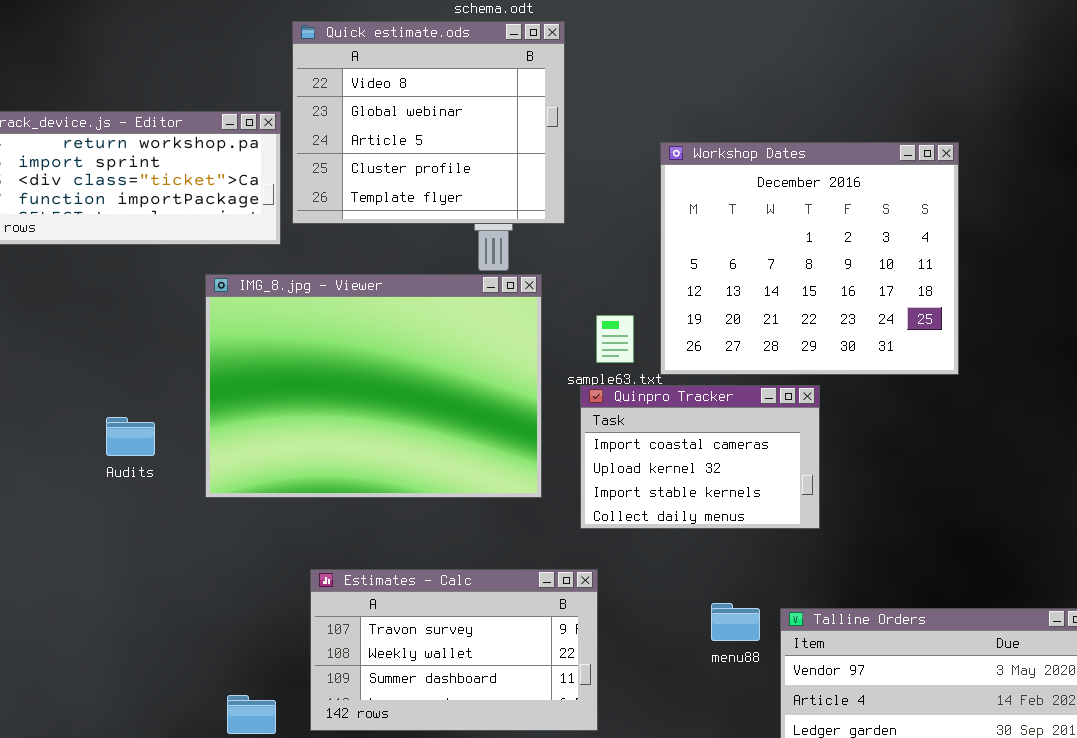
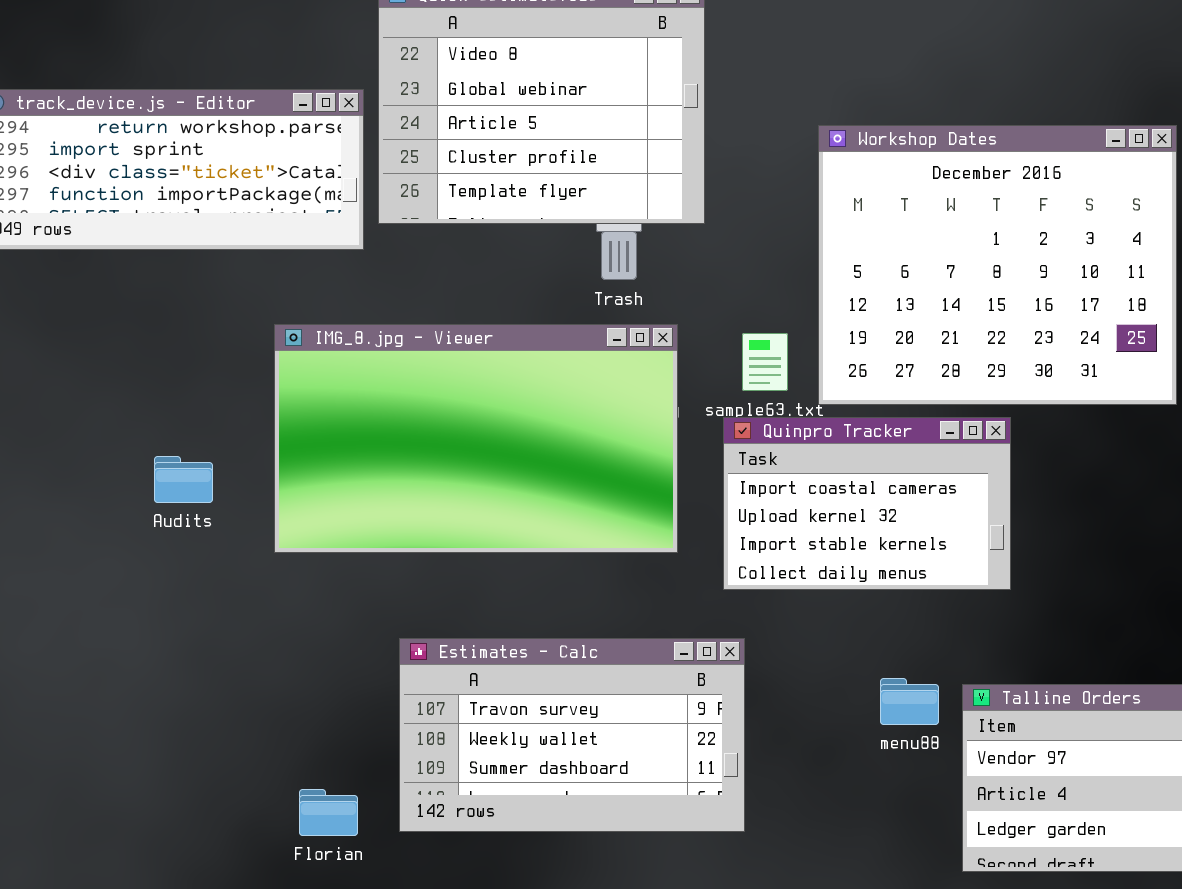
IMG_8.jpg - Viewer: [205,274,542,498] -> [274,324,678,553], resized

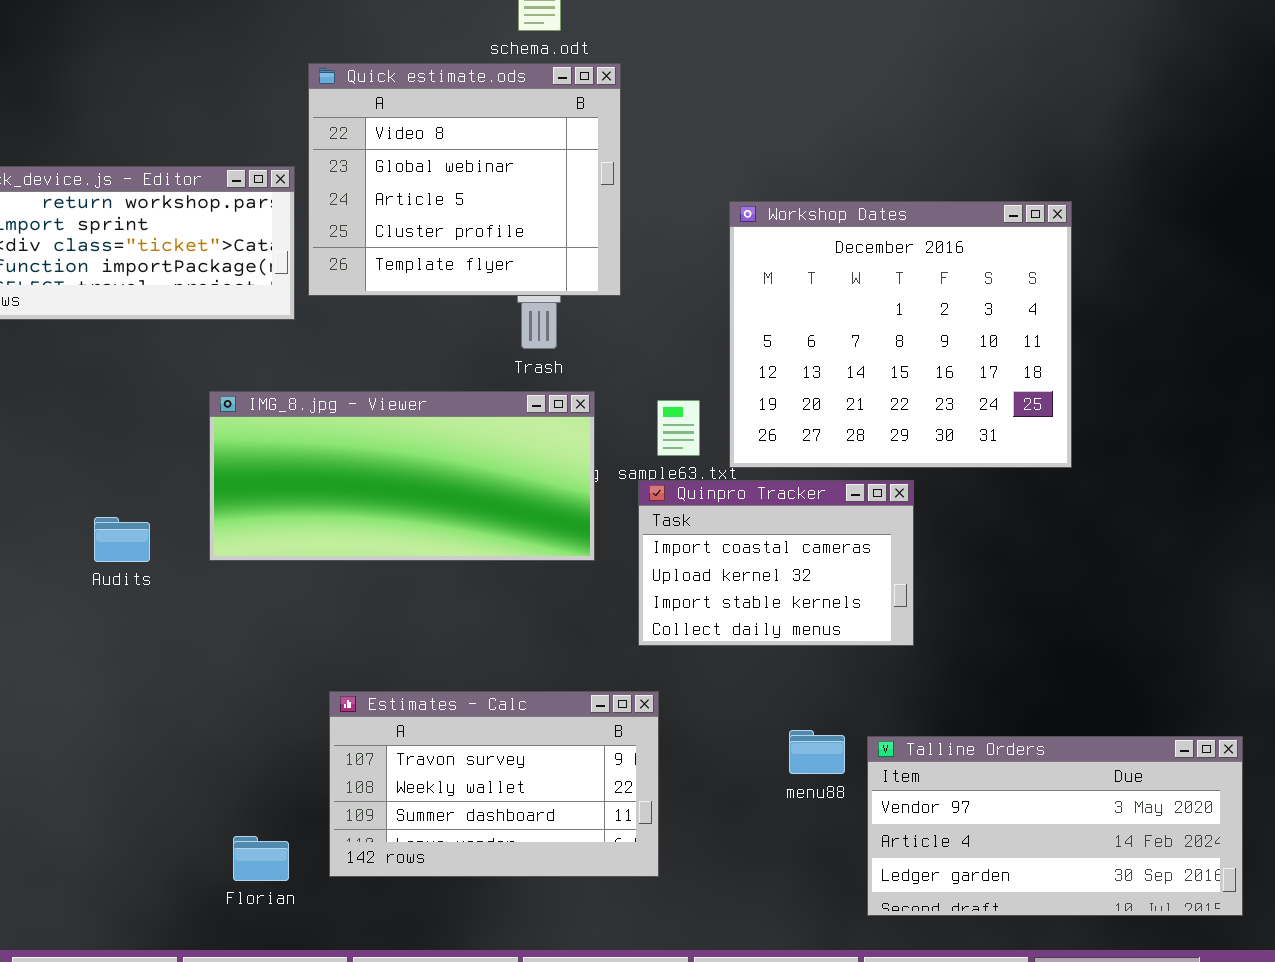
IMG_8.jpg - Viewer: [274,324,678,553] -> [209,391,595,561], resized

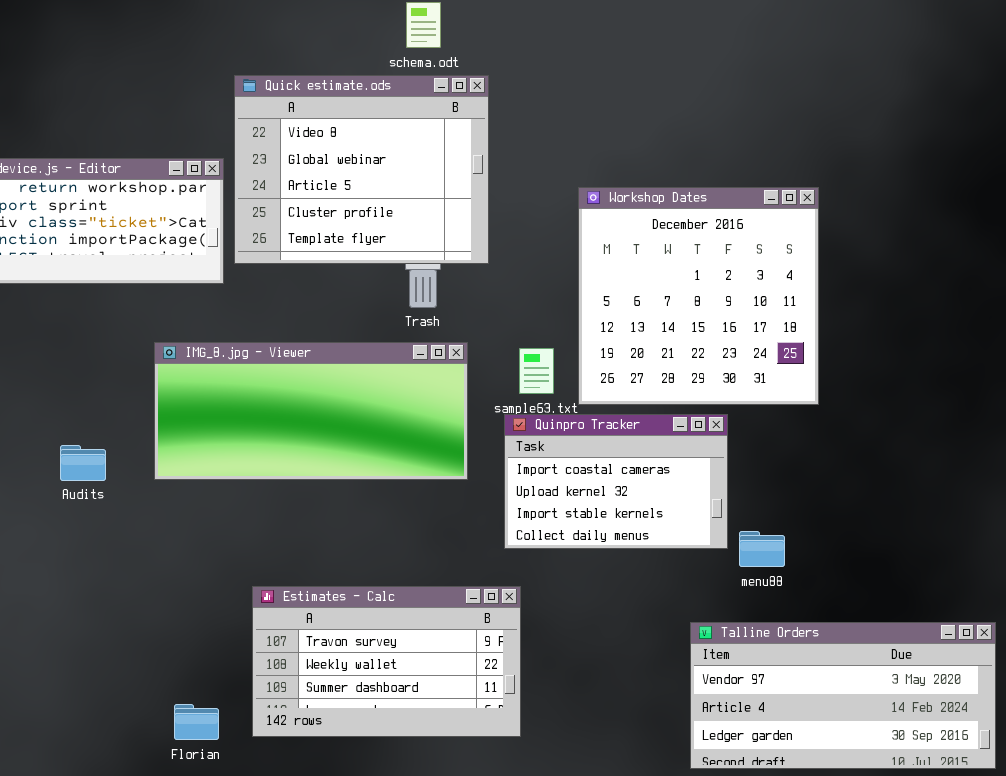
Workshop Dates: [729,201,1072,468] -> [578,187,819,405], resized
menu88: [789,730,845,774] -> [739,531,785,567], moved

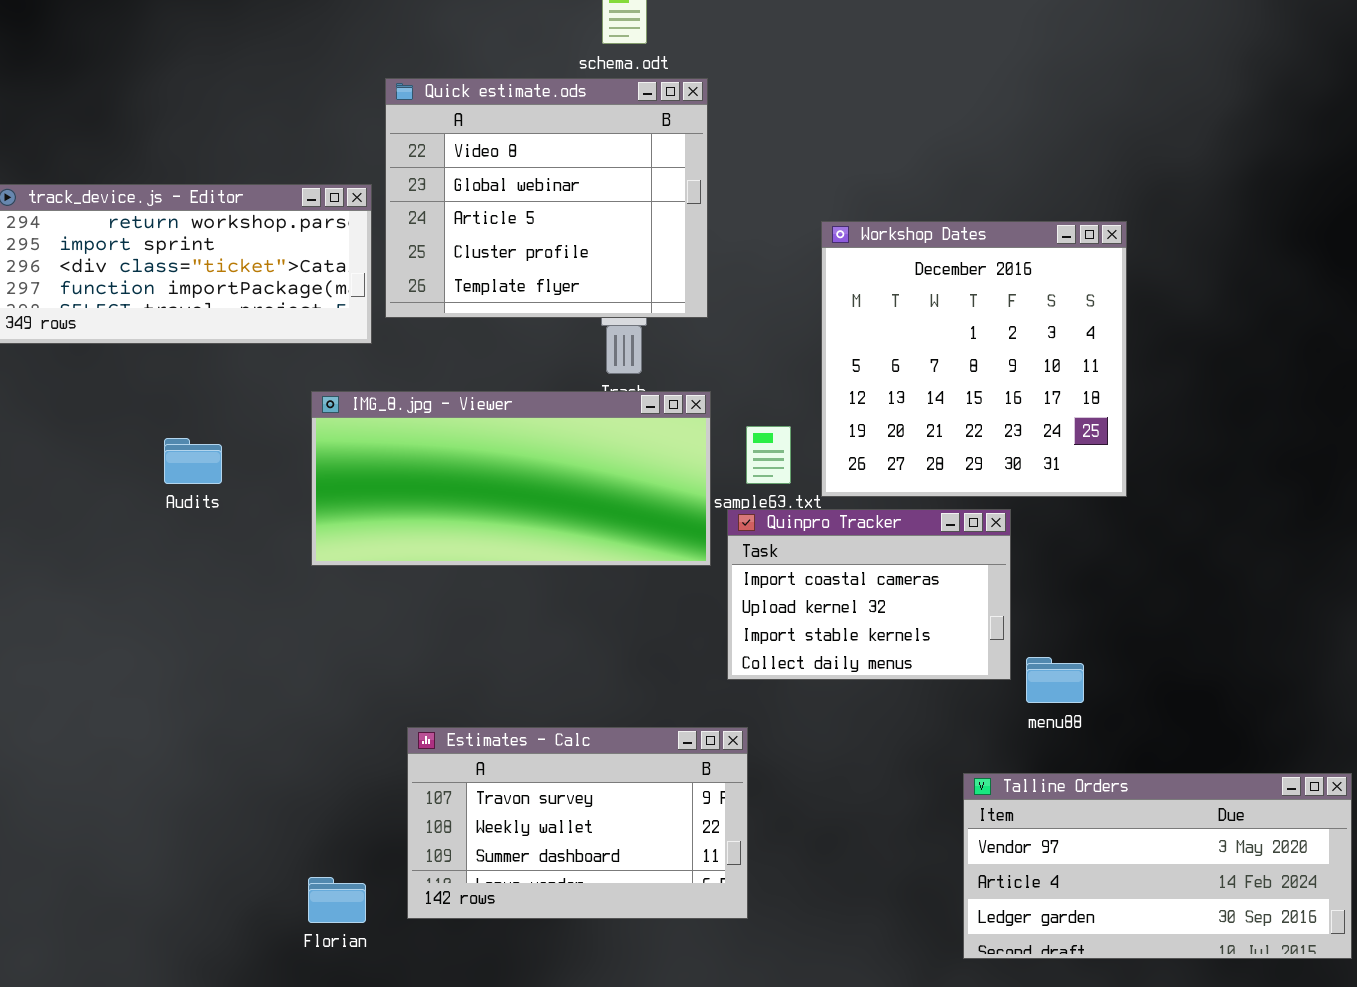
IMG_8.jpg - Viewer: [154,342,468,480] -> [311,391,711,566], moved
Audits: [60,445,106,481] -> [164,438,222,484], moved

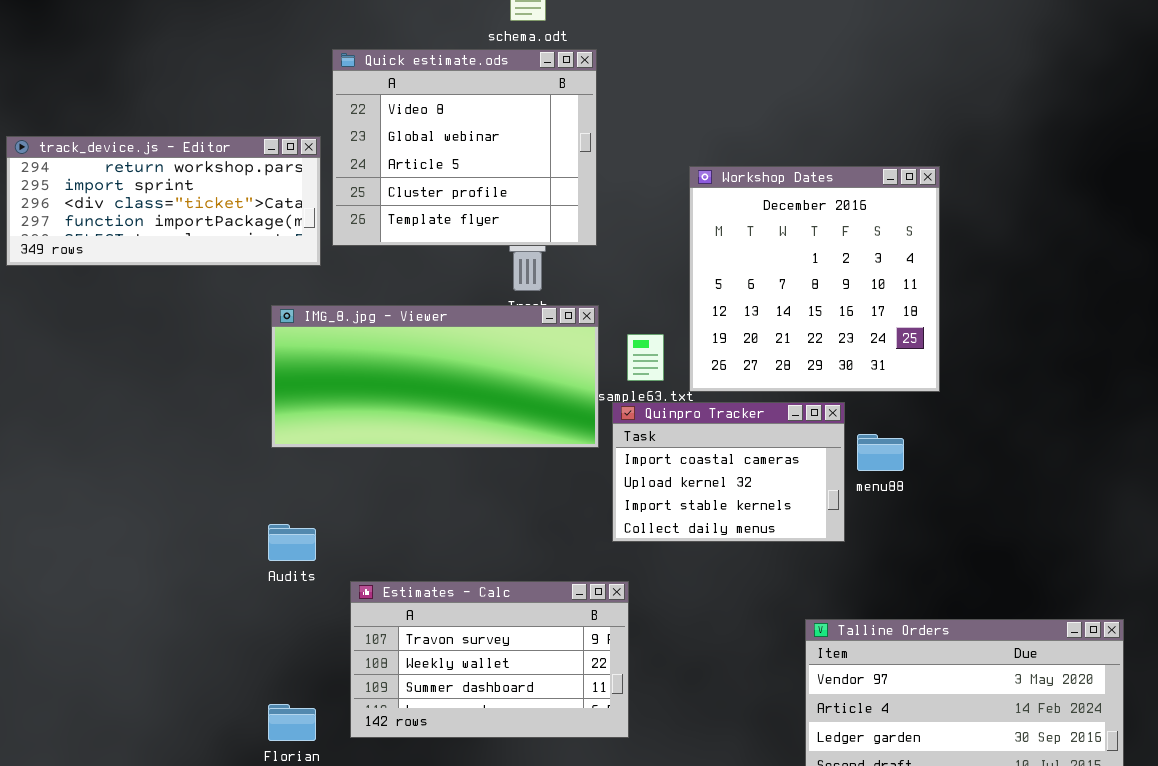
Audits: [164,438,222,484] -> [268,524,316,561], moved
menu88: [1026,657,1084,703] -> [857,434,904,471], moved

